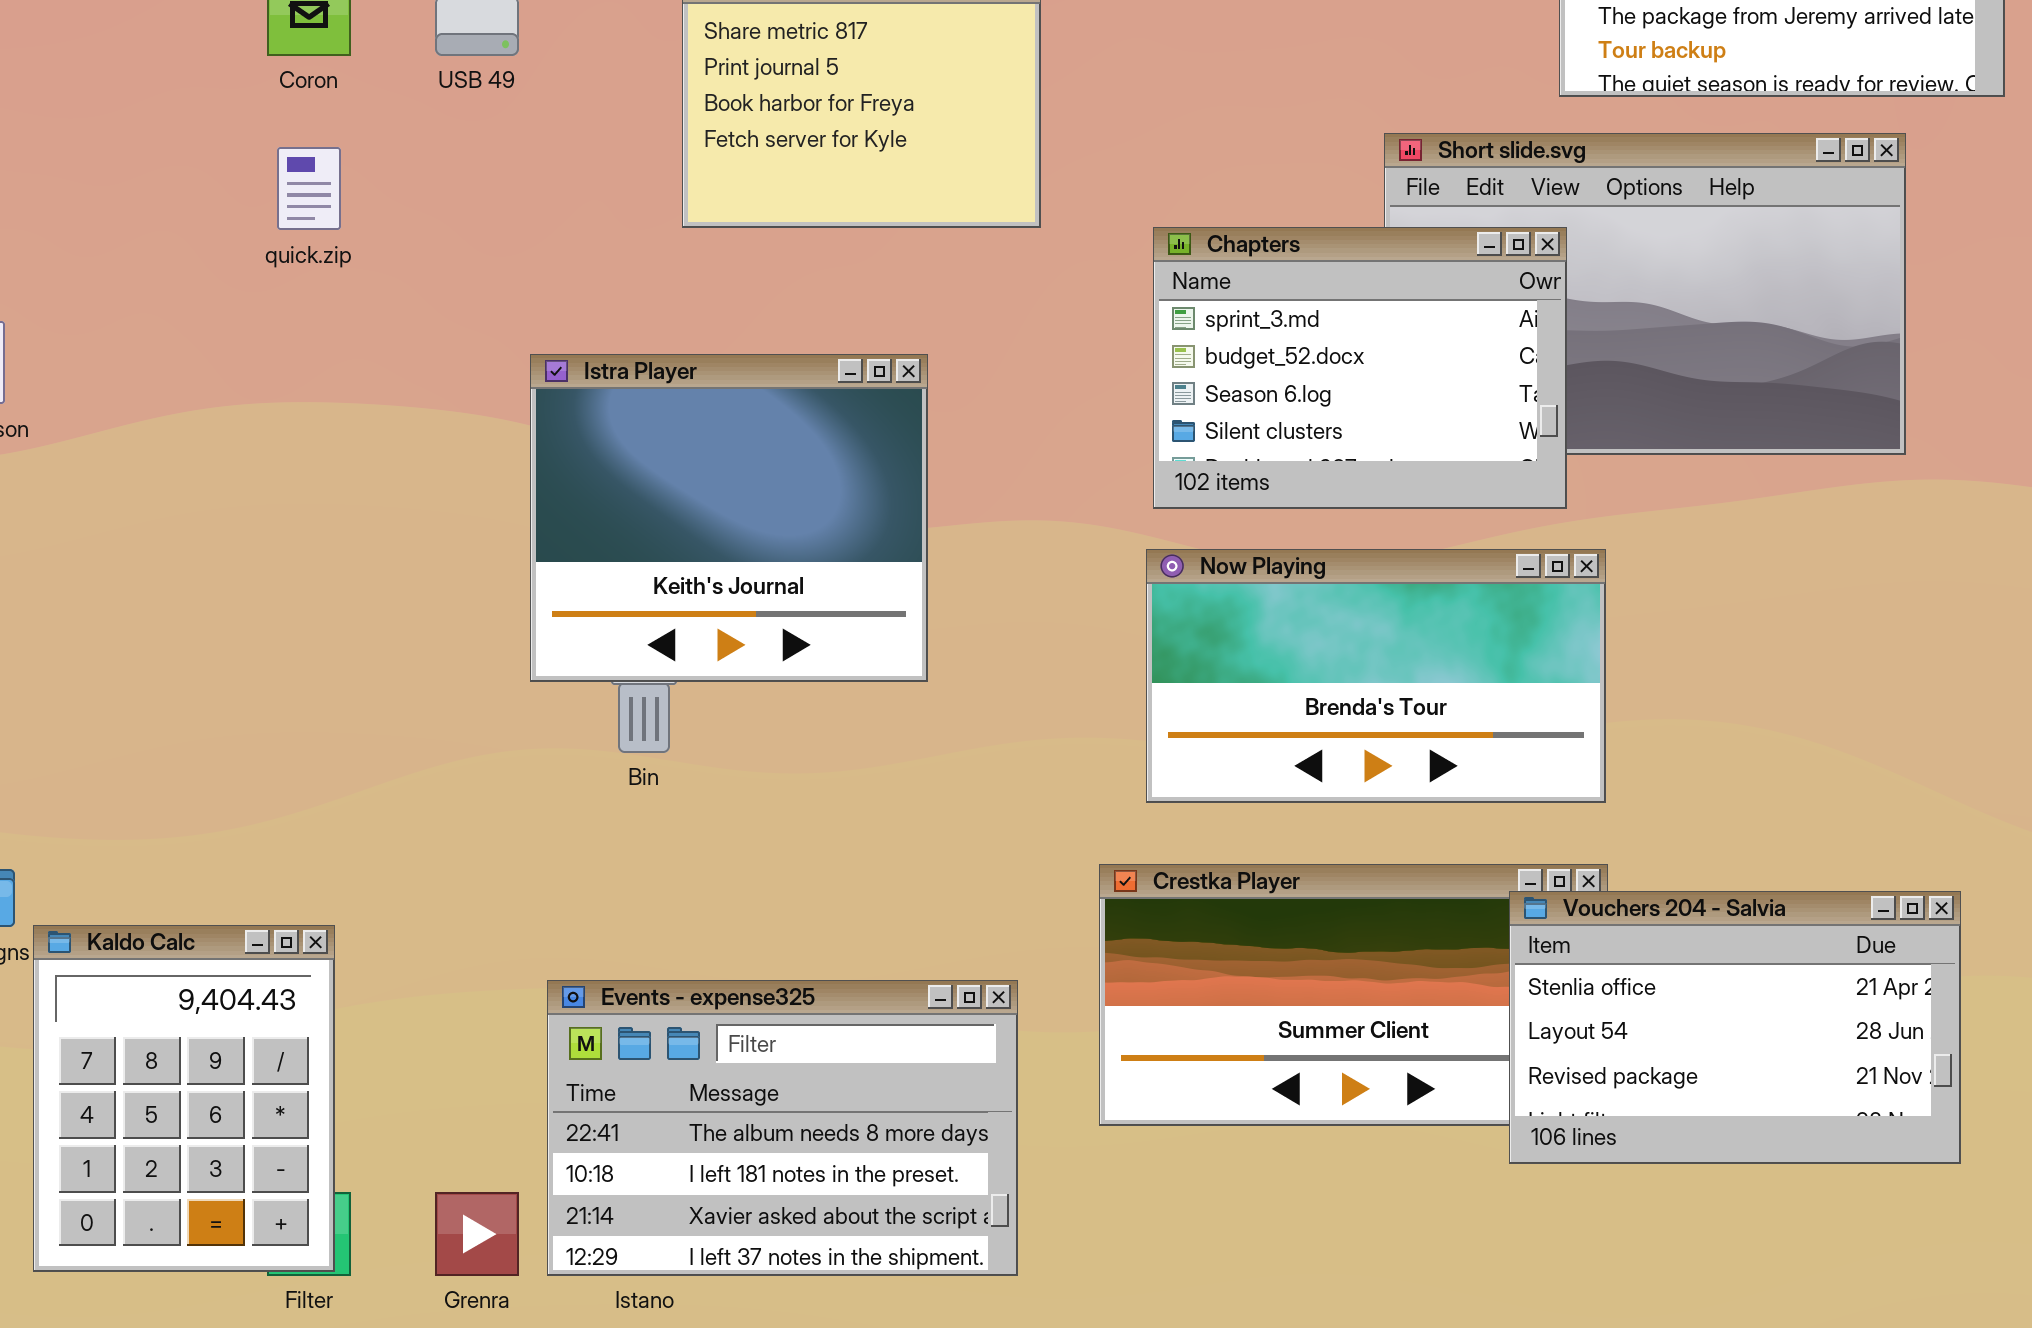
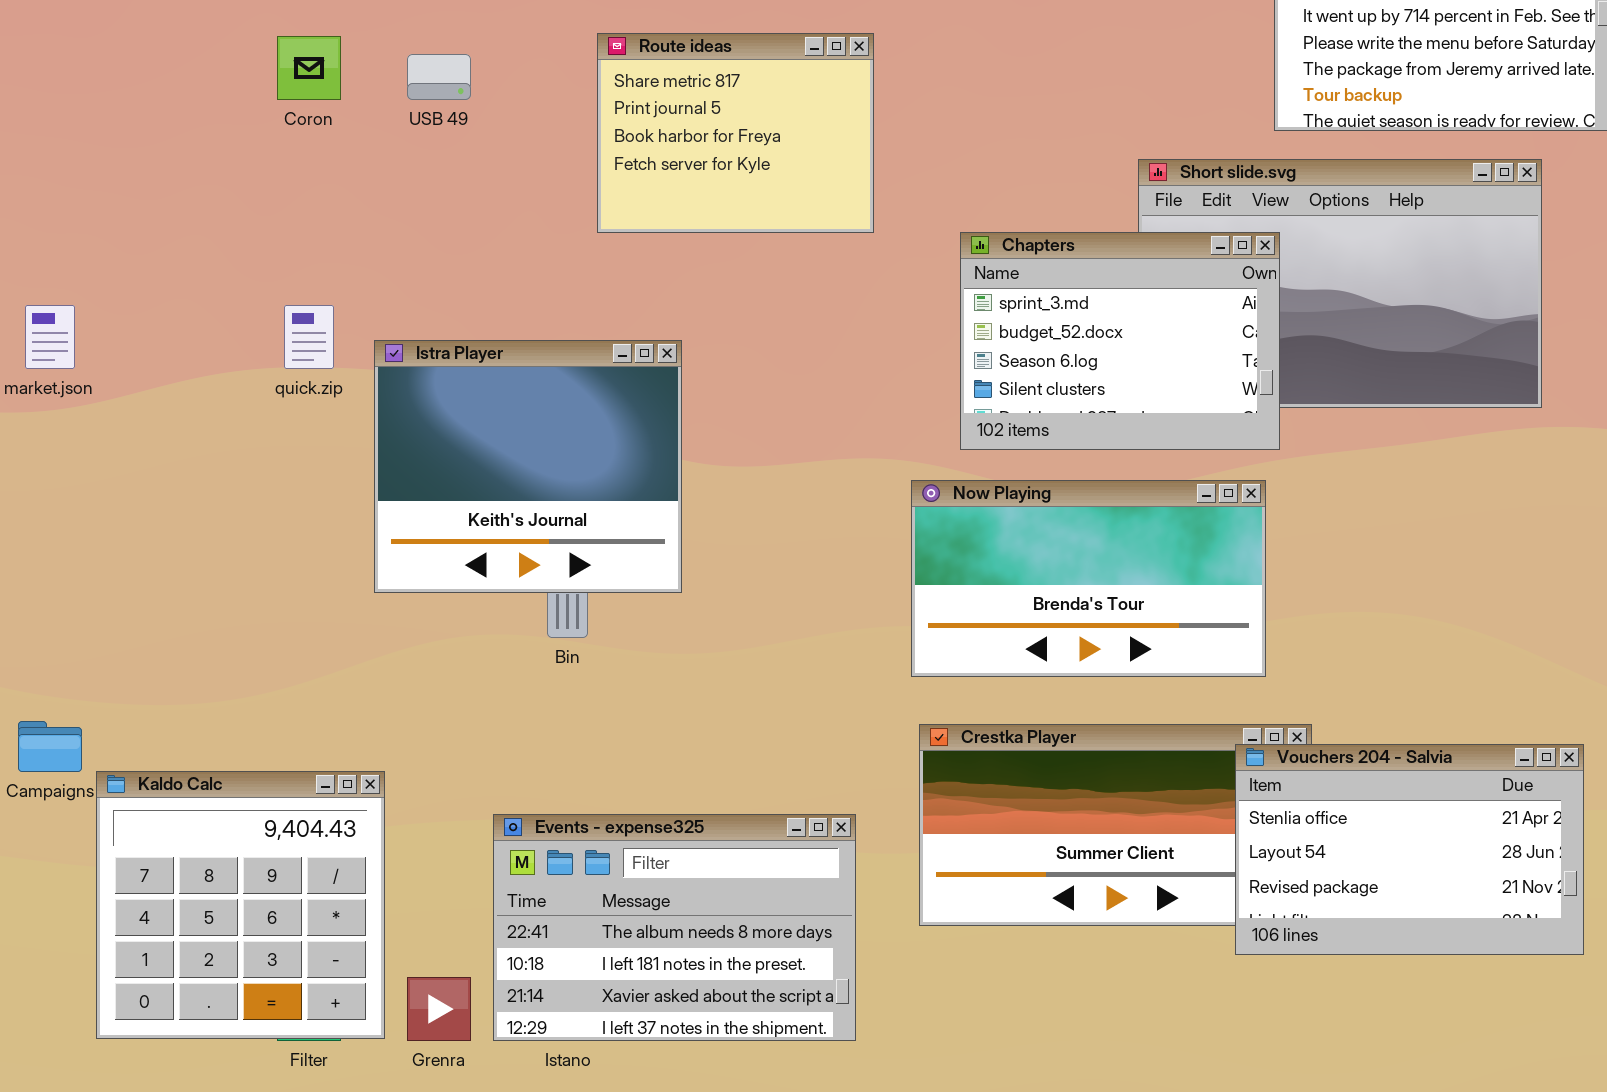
quick.zip: [277,147,341,230] -> [284,305,334,369], moved
Istra Player: [530,354,928,682] -> [374,340,682,593], moved
Now Playing: [1146,549,1606,803] -> [911,480,1266,677], moved
Kaldo Calc: [33,925,335,1272] -> [96,771,385,1039], resized

